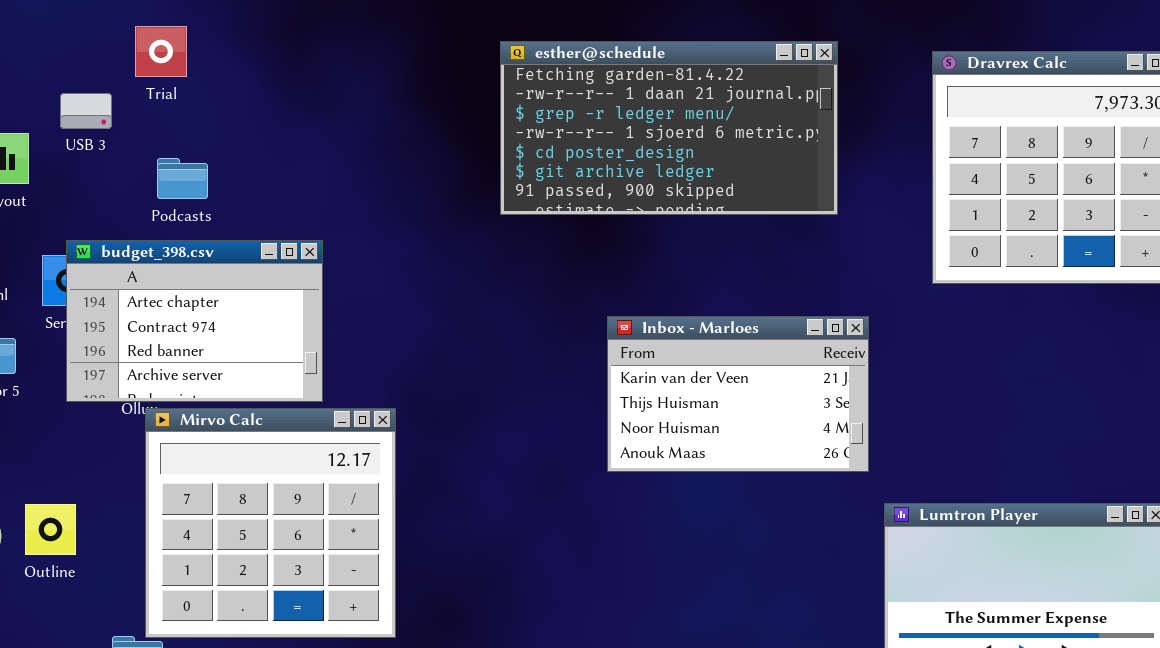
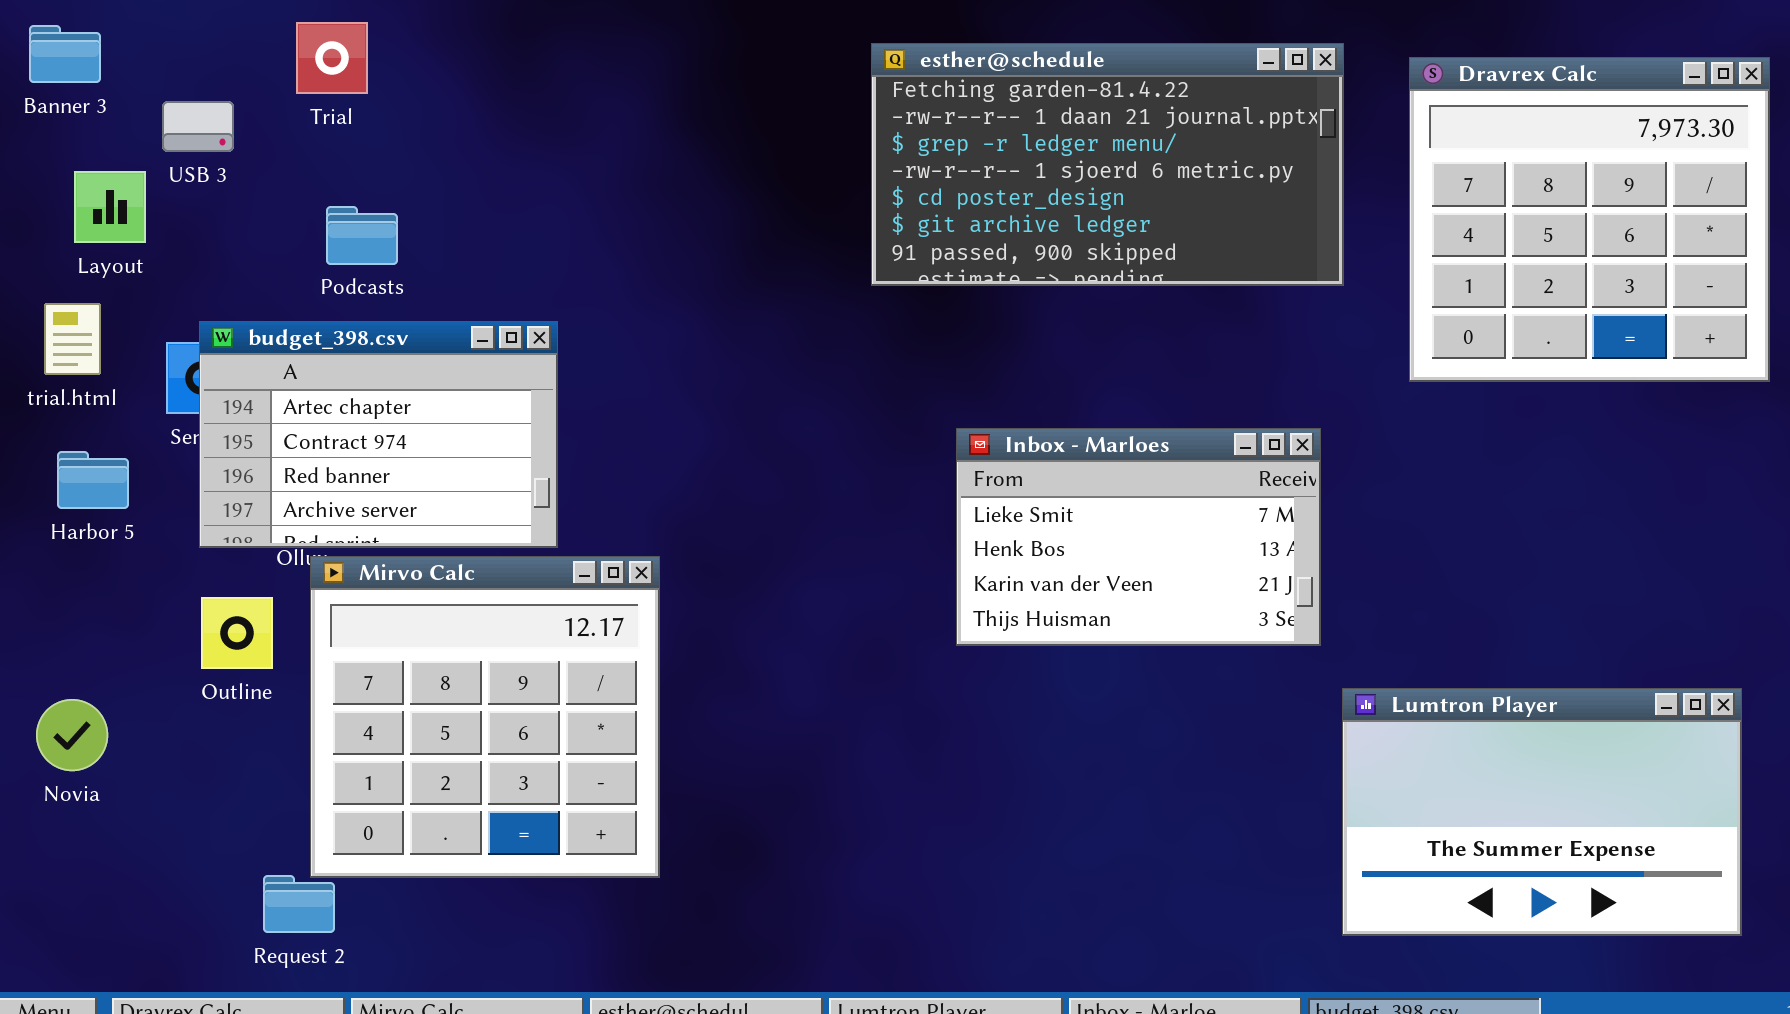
esther@schedule: [500,41,838,215] -> [871,43,1344,286], moved
USB 3: [60,93,112,129] -> [162,101,234,152], moved
Inbox - Marloes: [607,316,869,472] -> [956,428,1321,646], scrolled up 2 rows
Outline: [25,504,76,555] -> [201,597,273,669], moved

